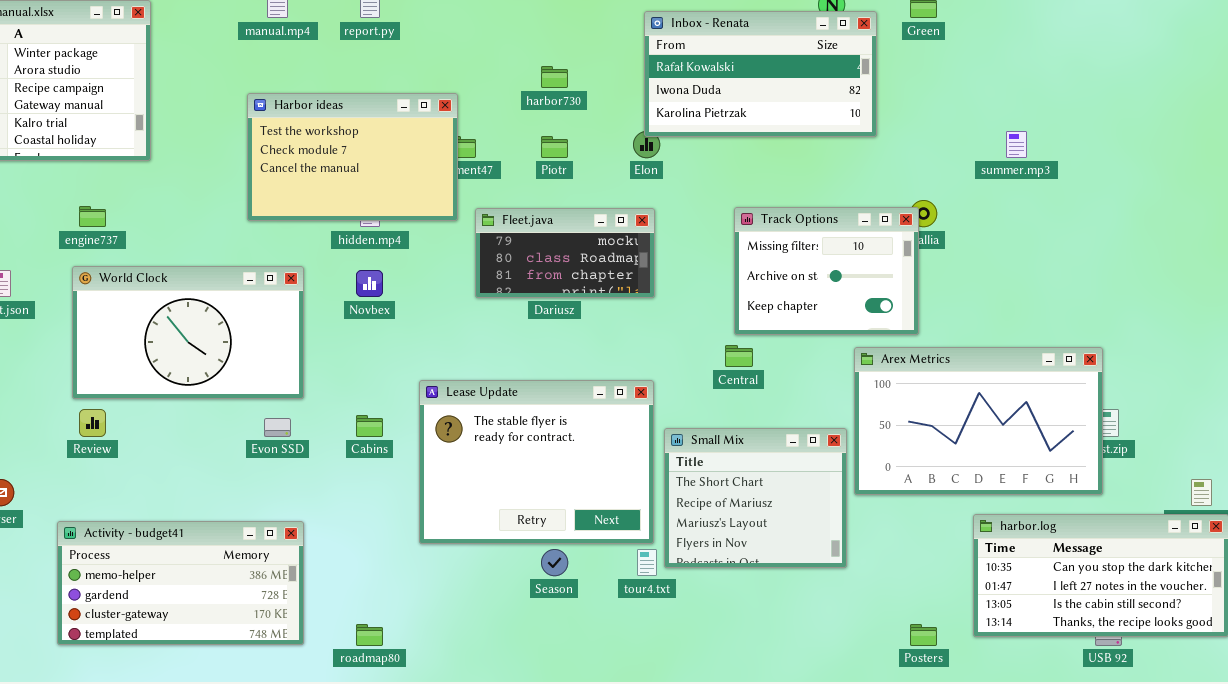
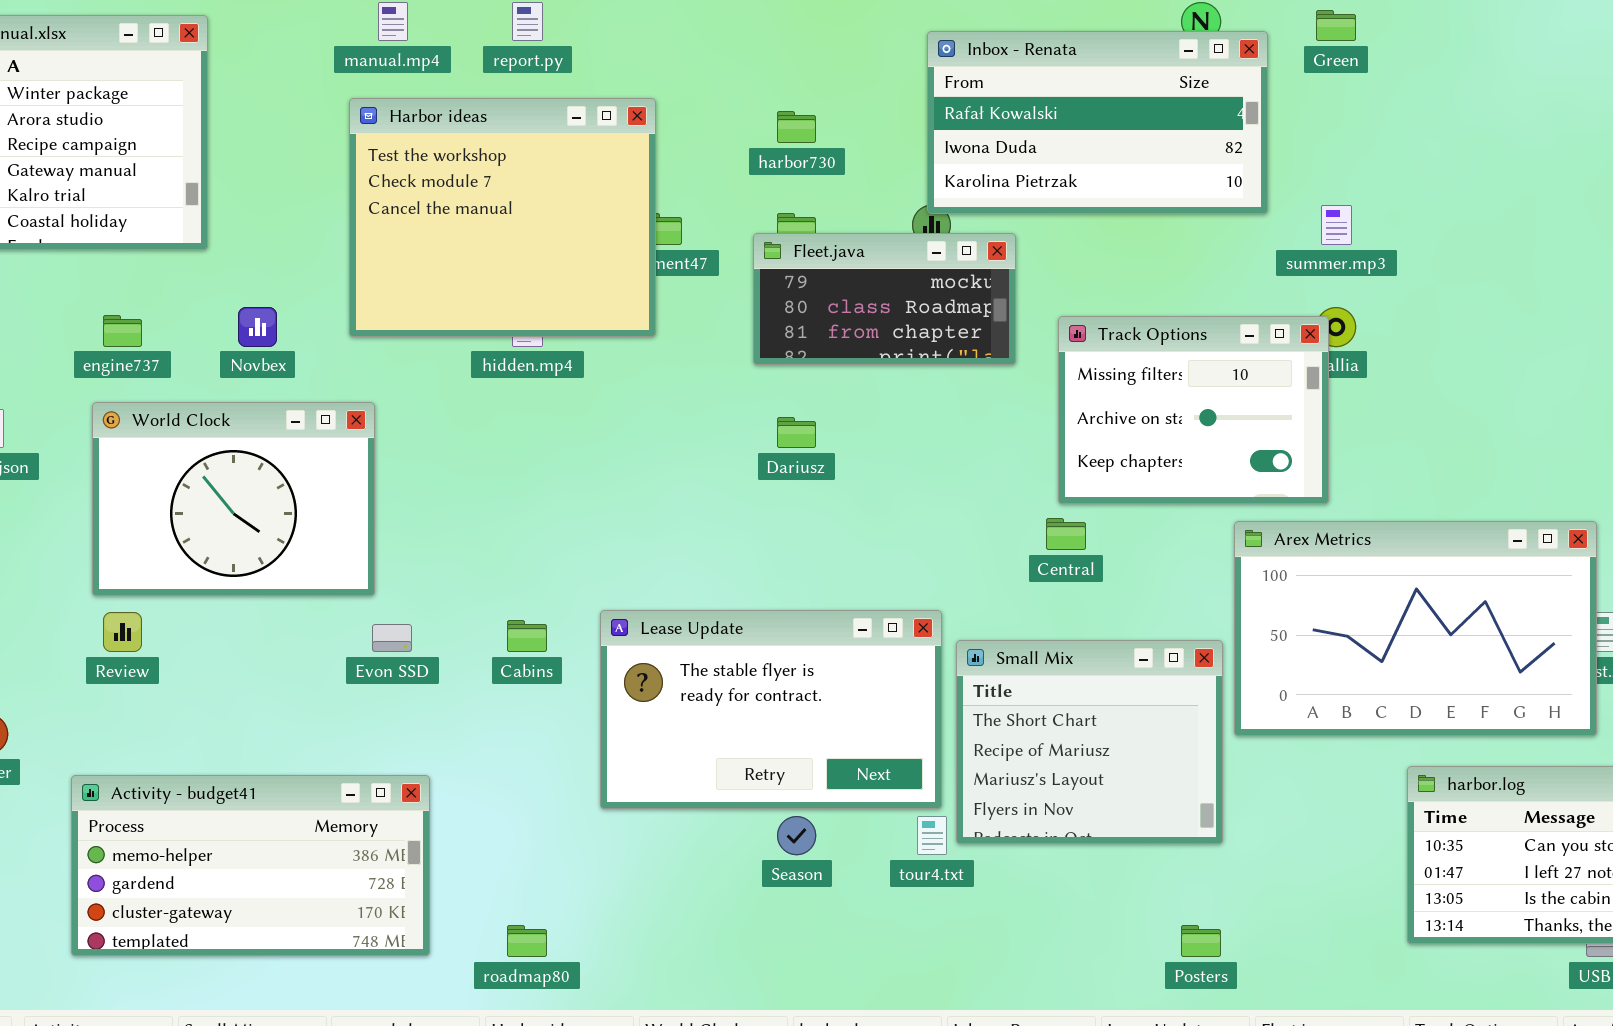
Harbor ideas: [247,93,458,221] -> [349,98,656,337], resized
summer.mp3: [1006,131,1027,158] -> [1321,205,1352,245], moved
Fleet.java: [475,208,655,298] -> [753,233,1016,365], moved
World Clock: [72,266,304,399] -> [92,402,375,596], resized
Novbex: [356,270,383,297] -> [238,307,277,347], moved
Lease Update: [419,380,654,544] -> [600,610,942,809], resized
Posters: [910,624,937,646] -> [1181,925,1221,957], moved

